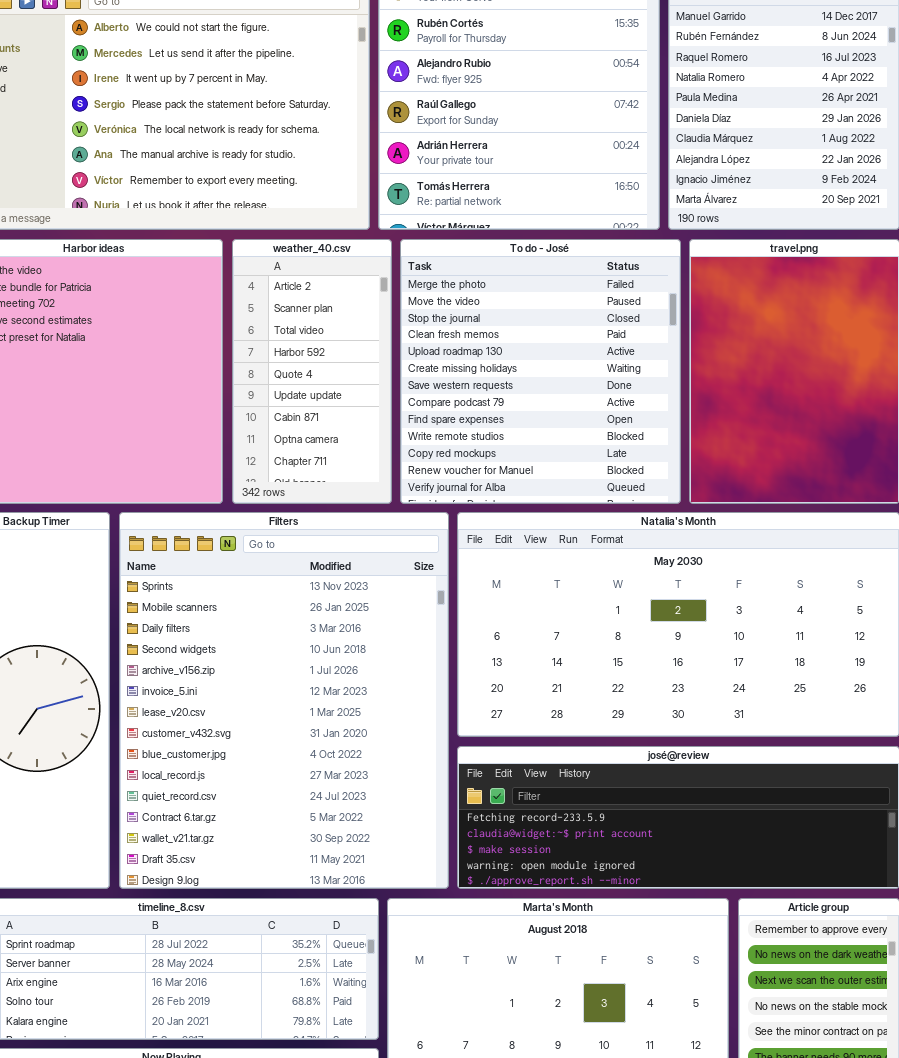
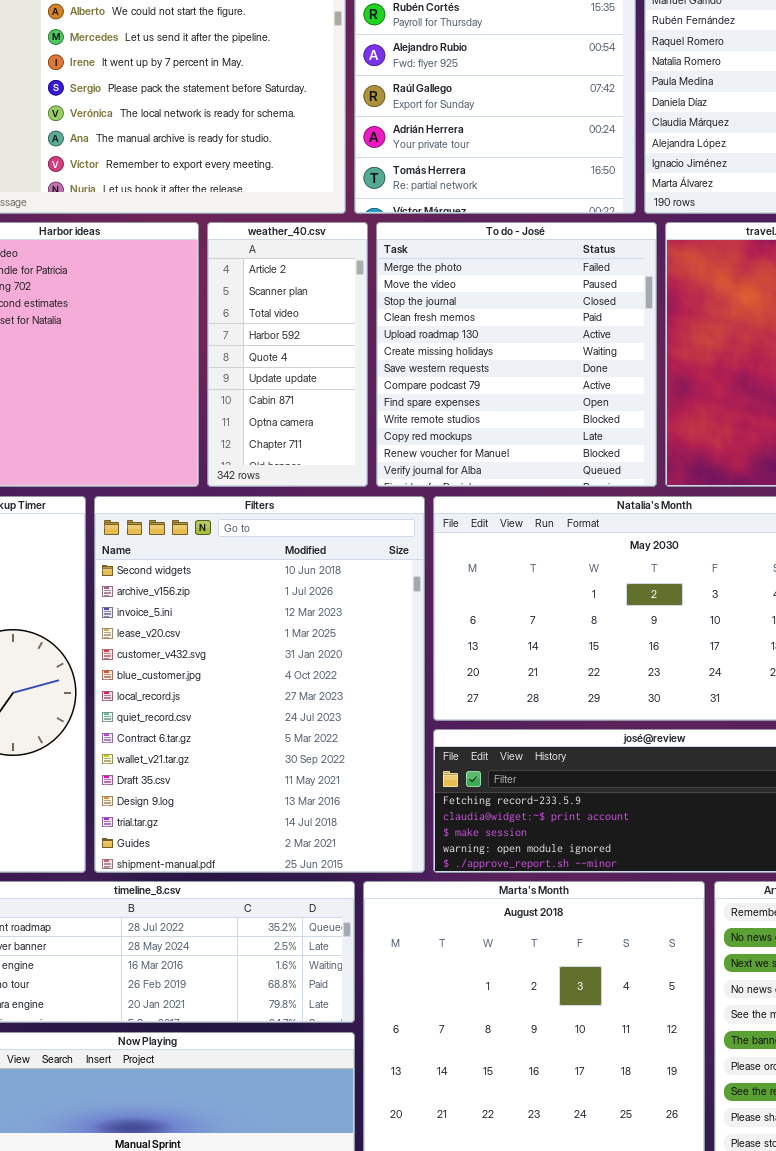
Filters: [119,512,449,889] -> [94,496,425,873], scrolled down 3 rows

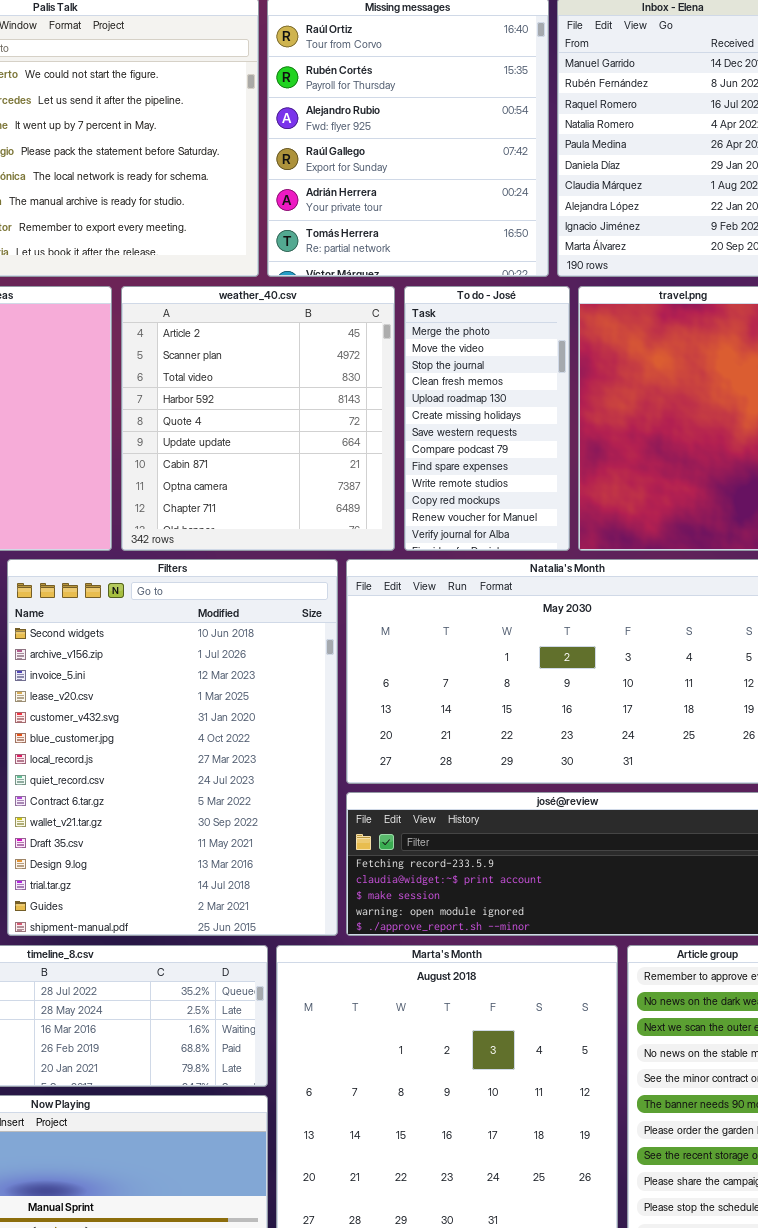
weather_40.csv: [207,222,368,487] -> [121,286,395,551], resized
To do - José: [376,222,657,487] -> [404,286,570,551], resized

